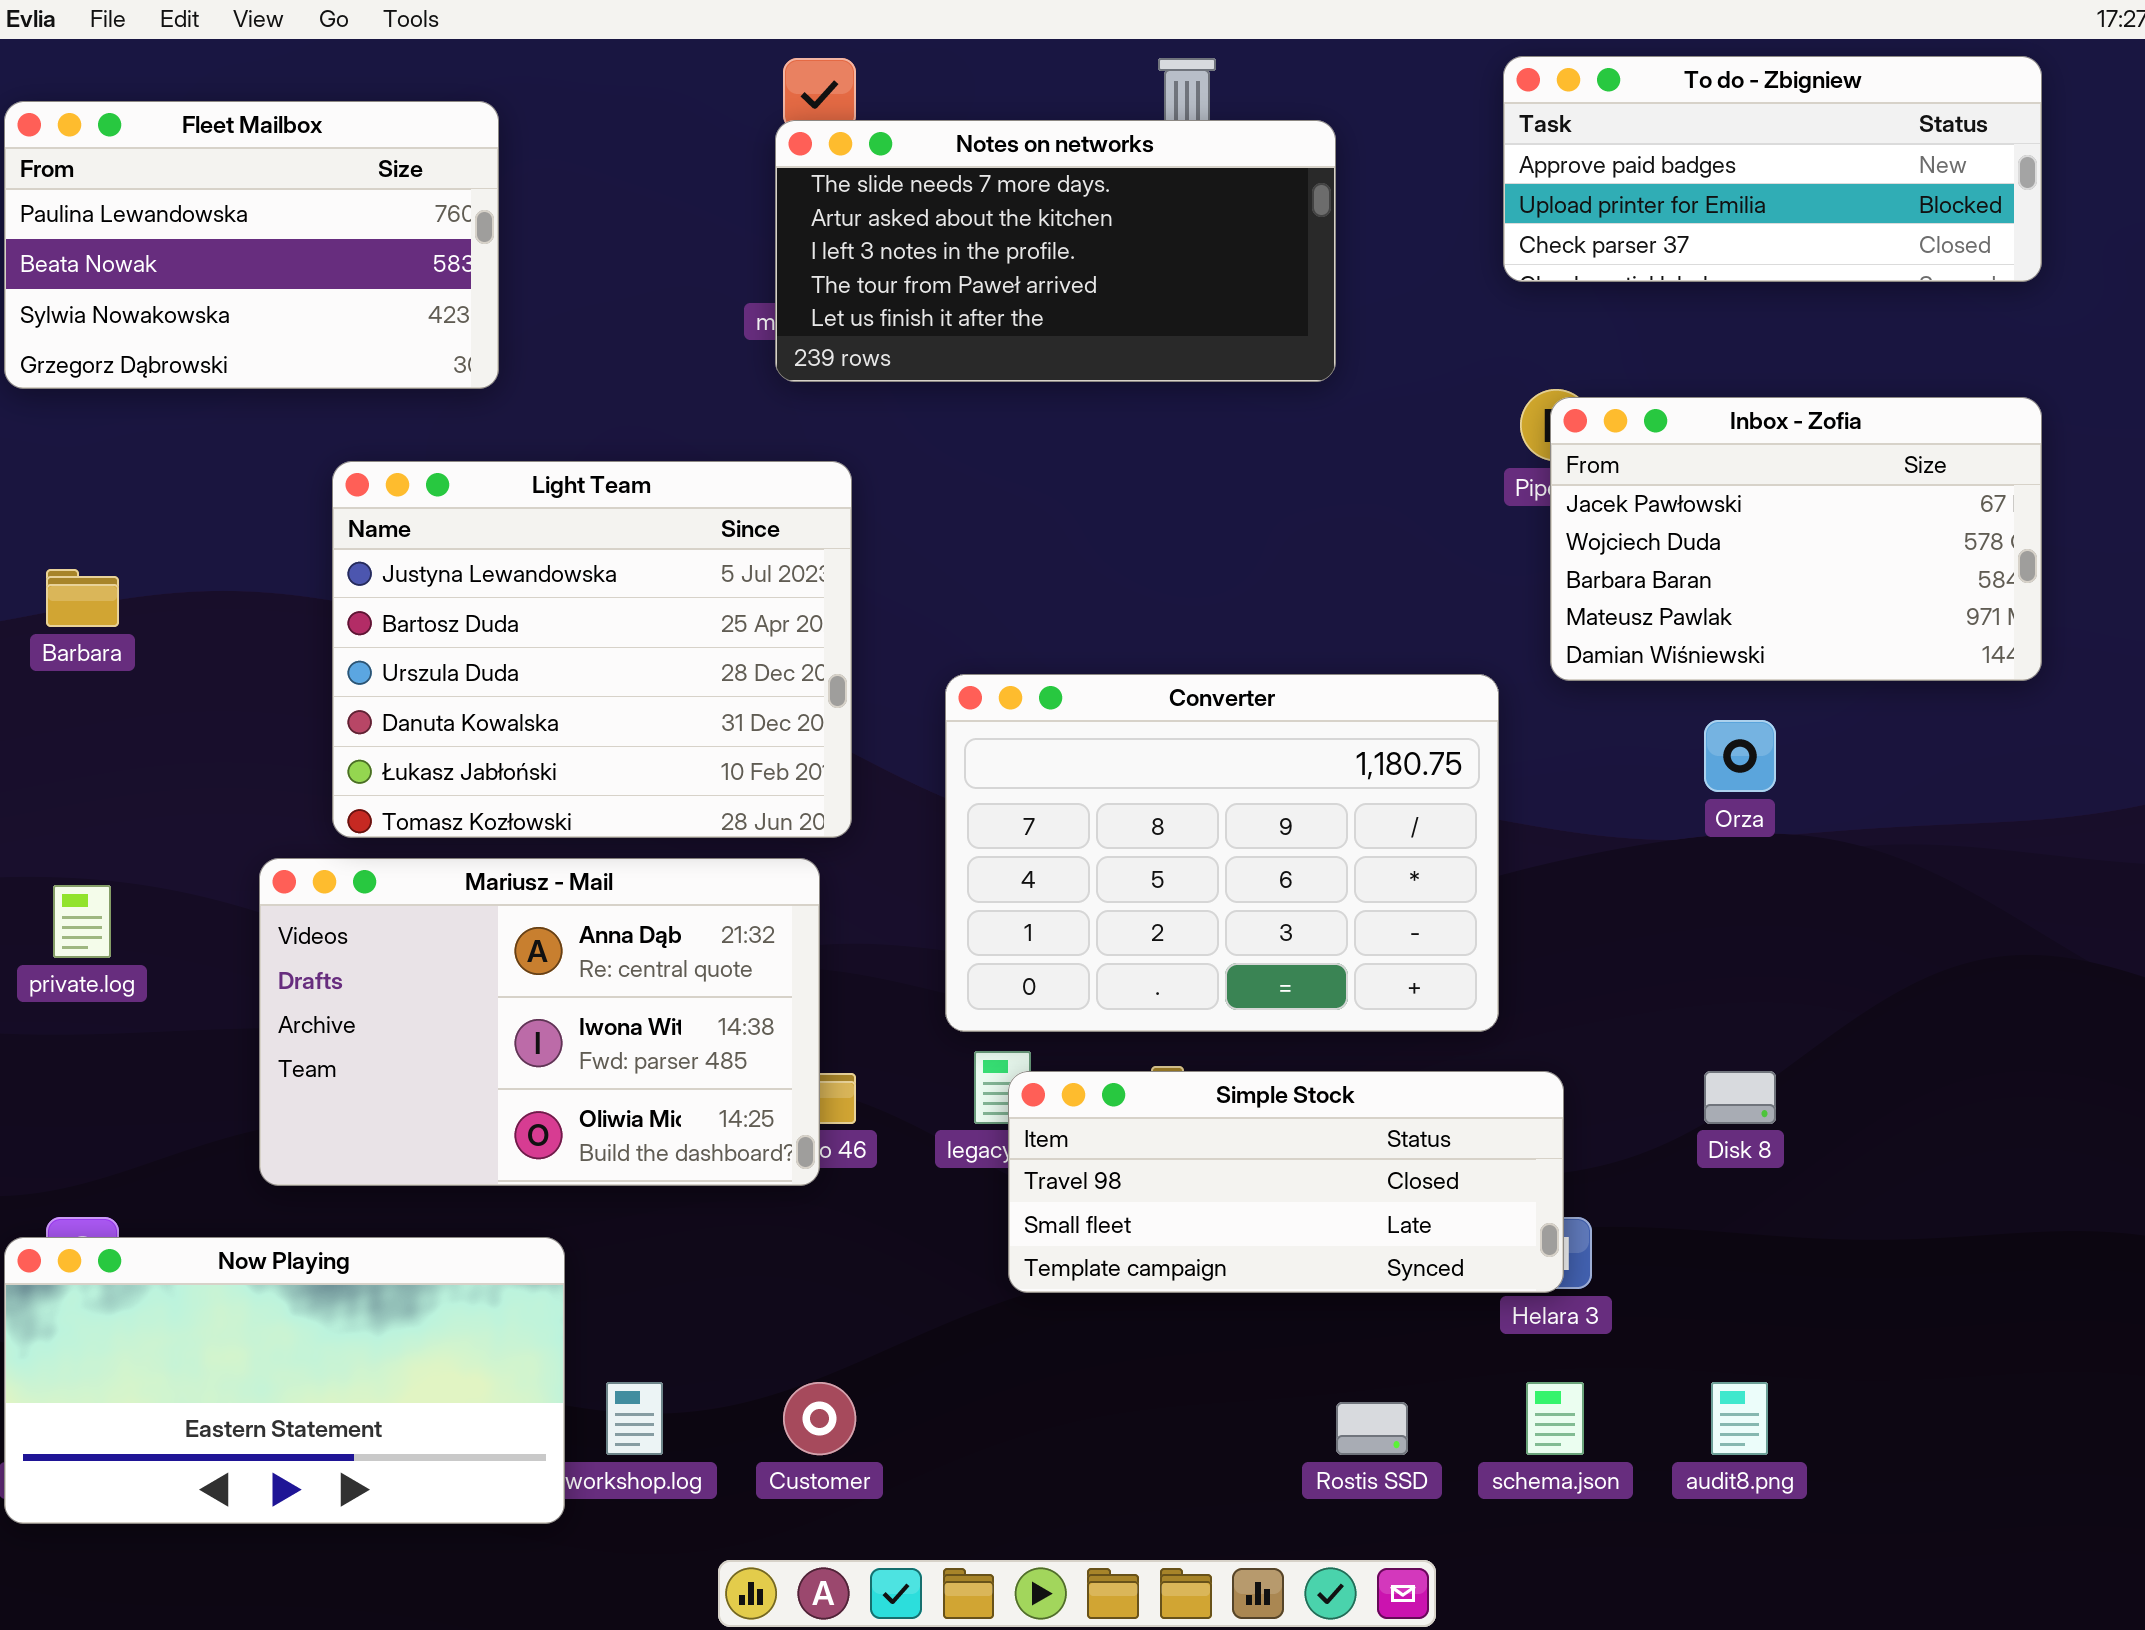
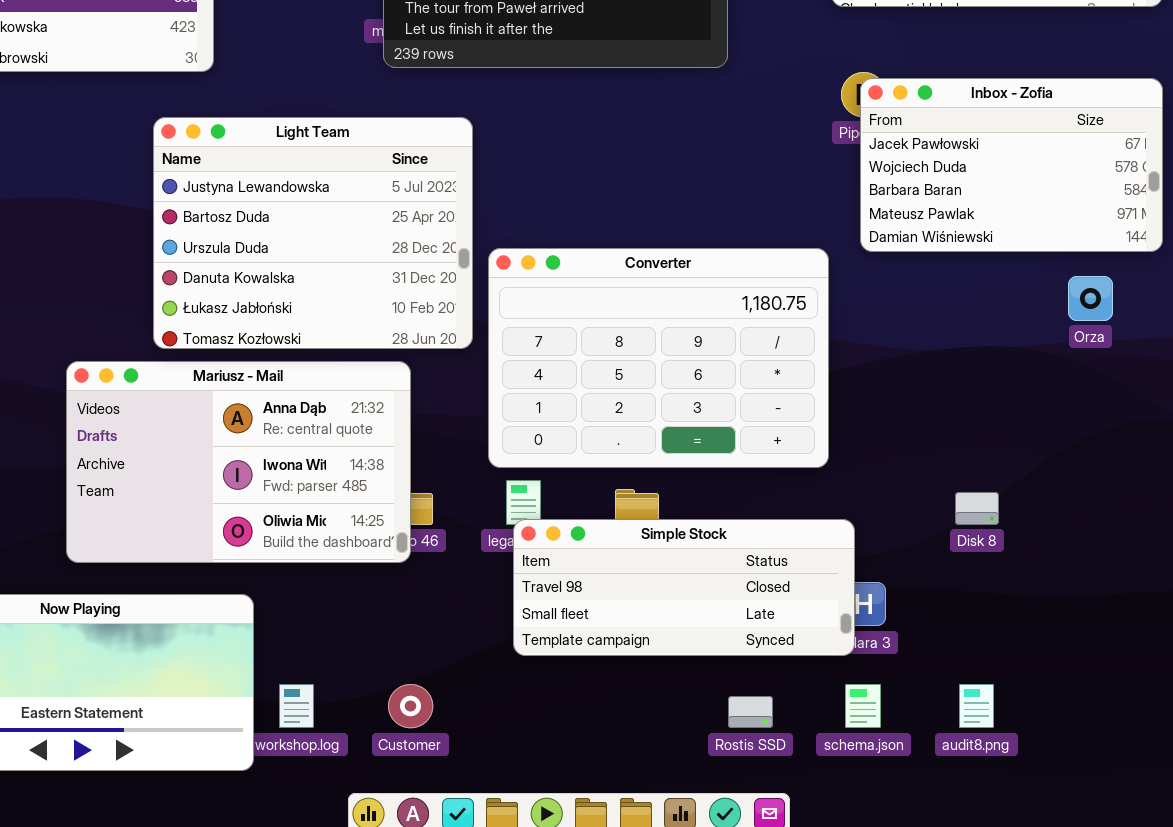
Light Team: [332,461,852,838] -> [153,117,473,349], moved
Orza: [1704,720,1776,792] -> [1068,276,1113,321], moved
Simple Stock: [1008,1071,1564,1293] -> [513,519,855,656], moved

